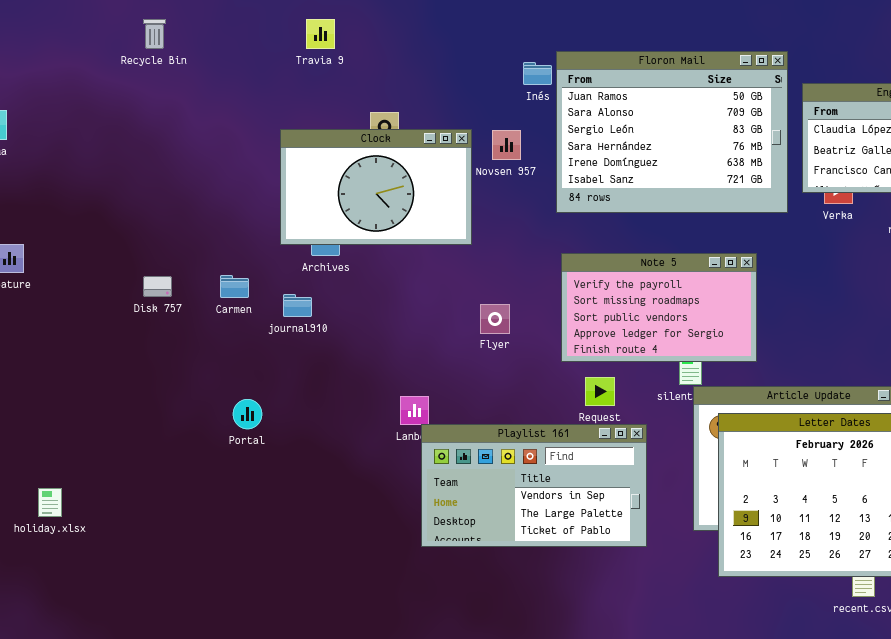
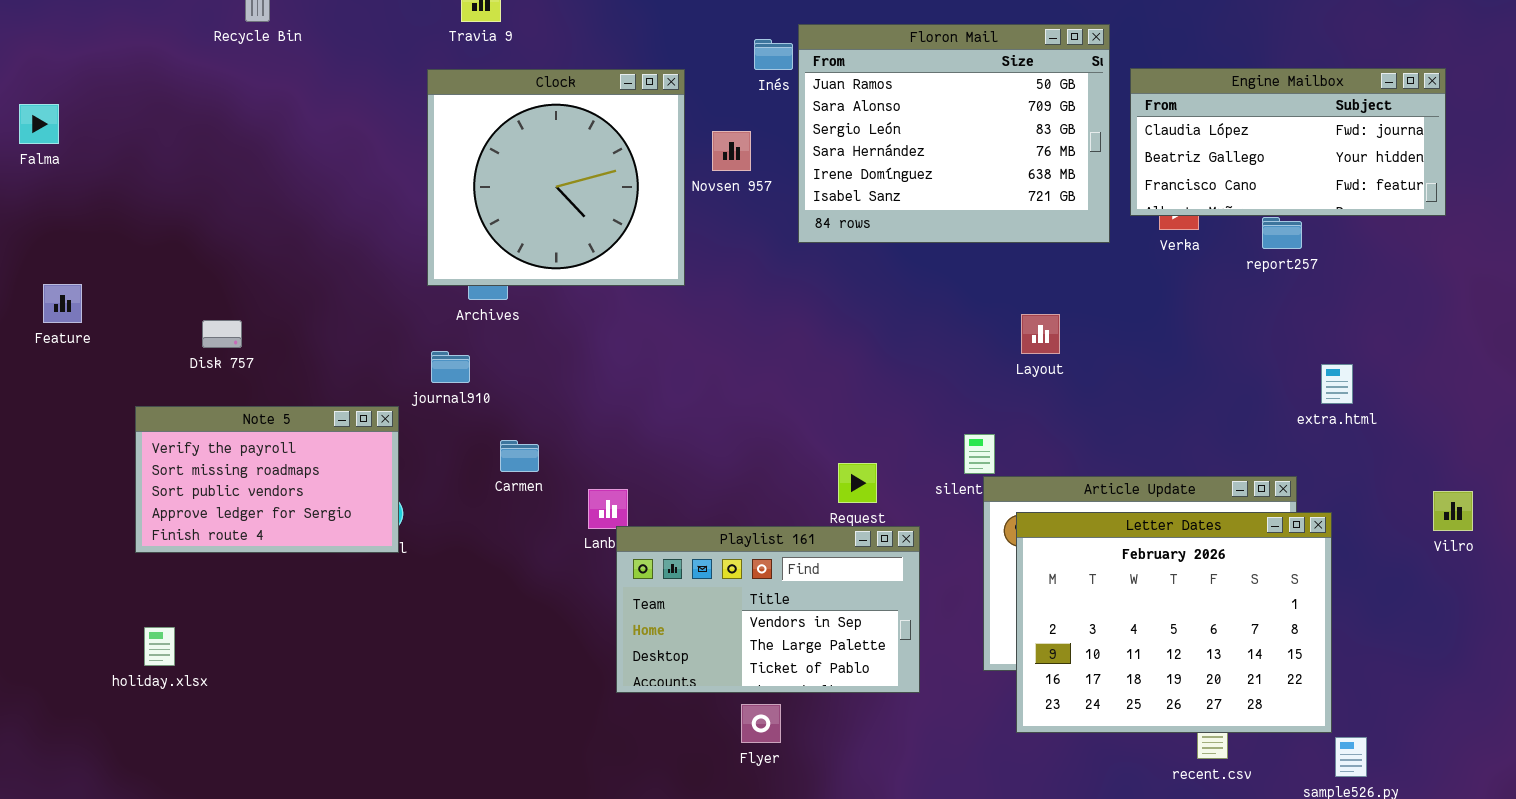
Clock: [280,129,472,245] -> [427,69,685,286], resized
Note 5: [561,253,757,362] -> [135,406,399,553], moved
Carmen: [220,275,249,298] -> [500,440,539,472], moved
Disk 757: [143,276,172,297] -> [202,320,242,348], moved
Flyer: [480,304,510,334] -> [741,704,781,743], moved
holiday.xlsx: [38,488,62,517] -> [144,627,175,666], moved

